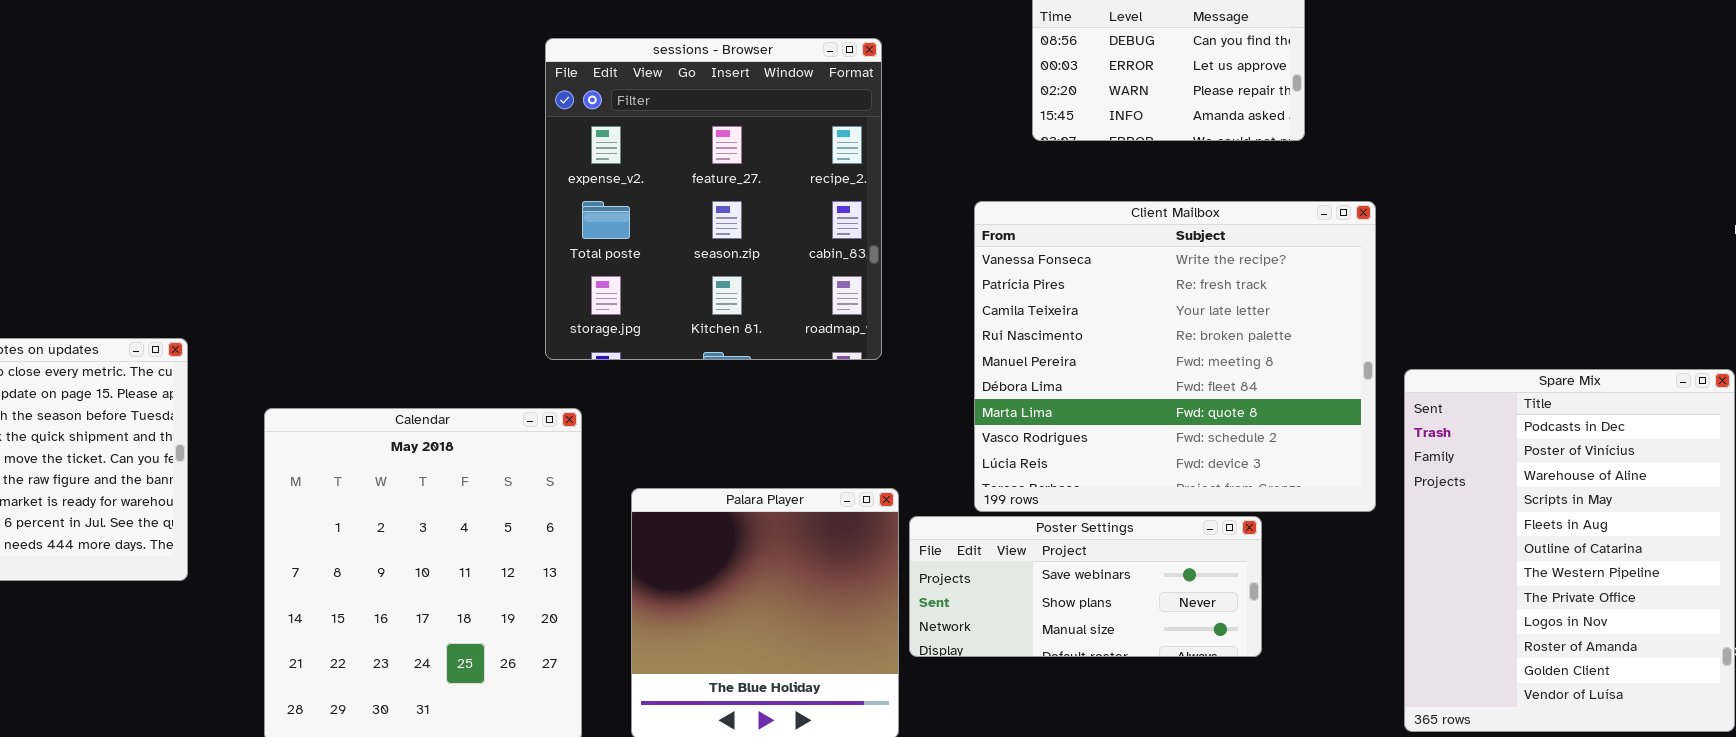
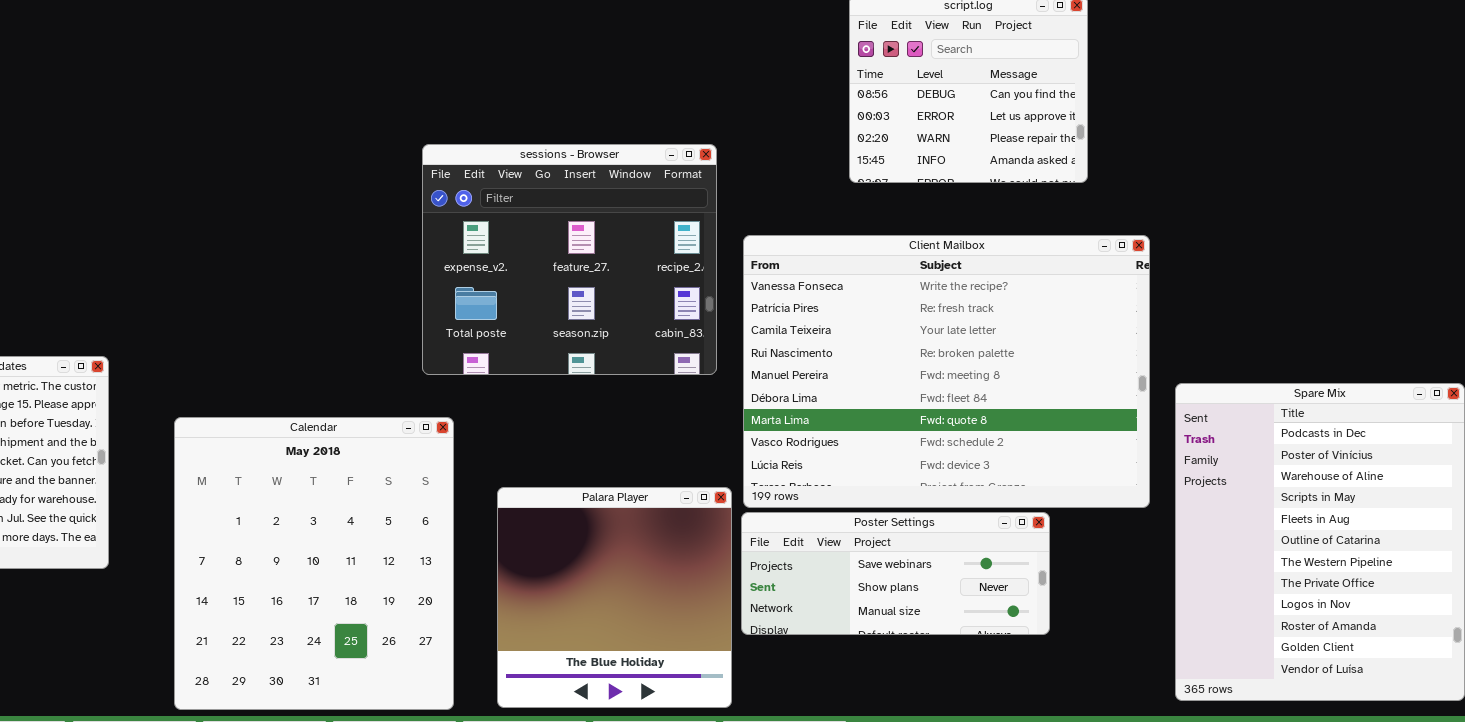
sessions - Browser: [545,38,882,360] -> [422,144,717,375], resized
Client Mailbox: [974,201,1376,512] -> [743,235,1150,508], resized

